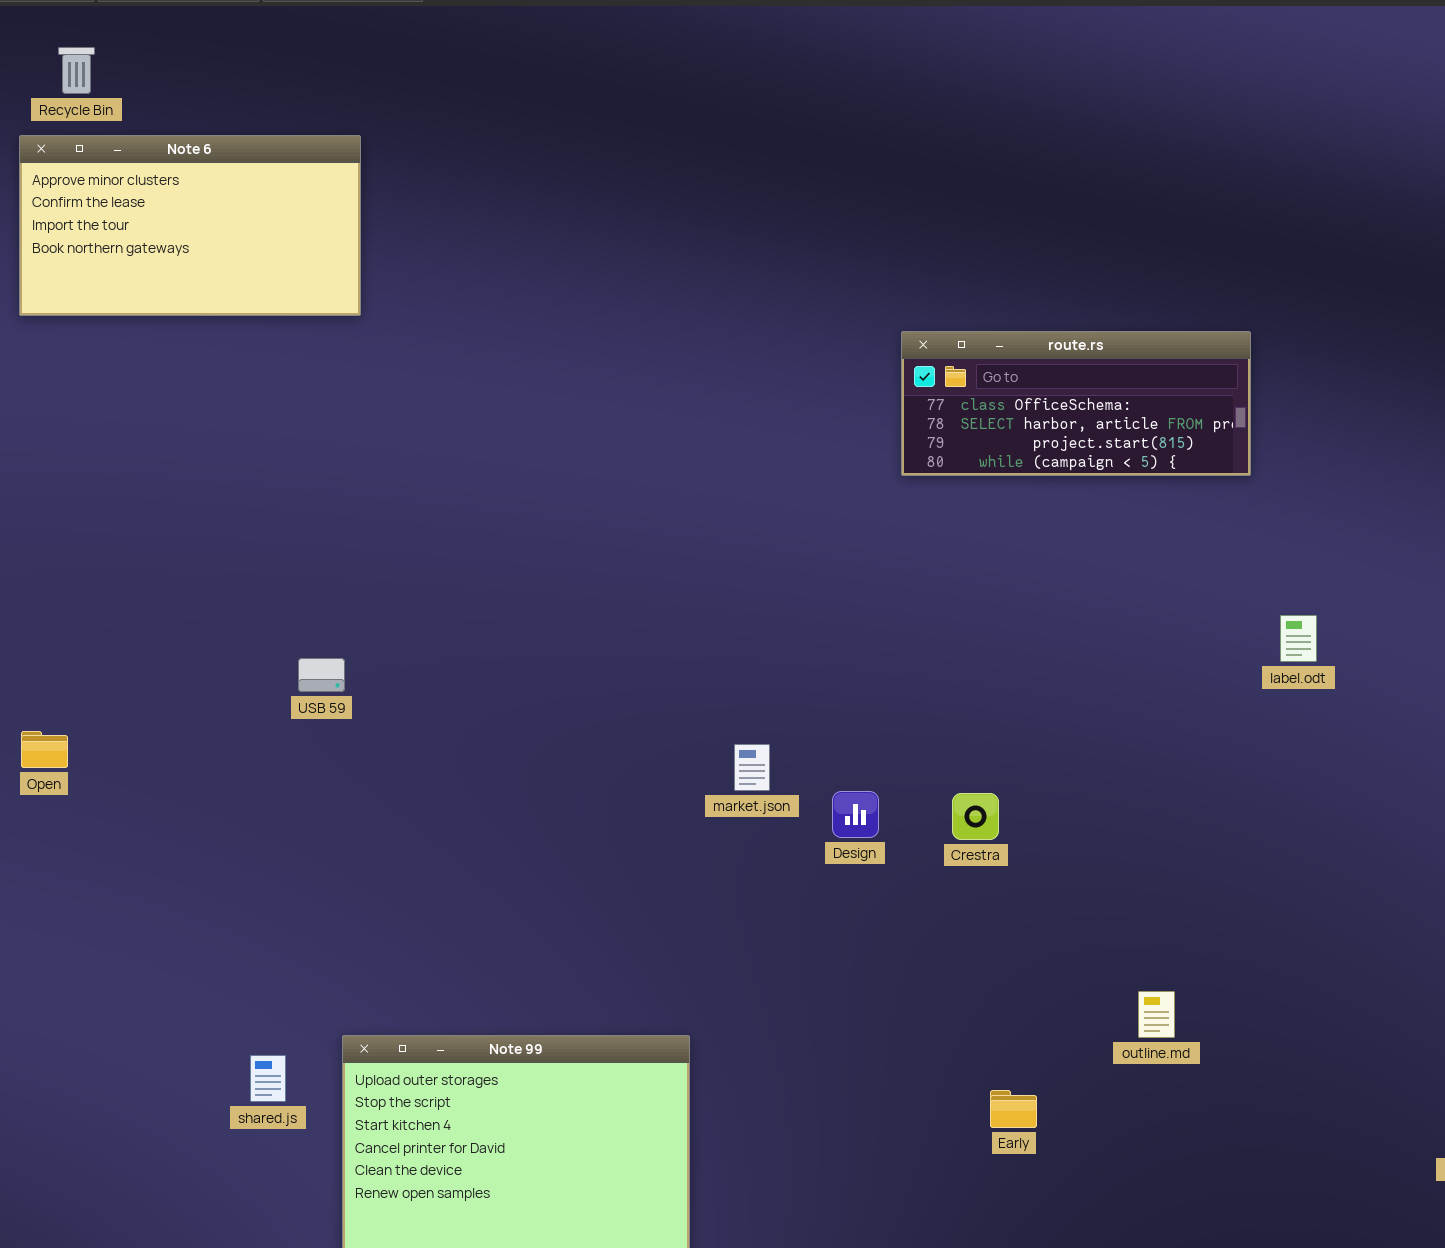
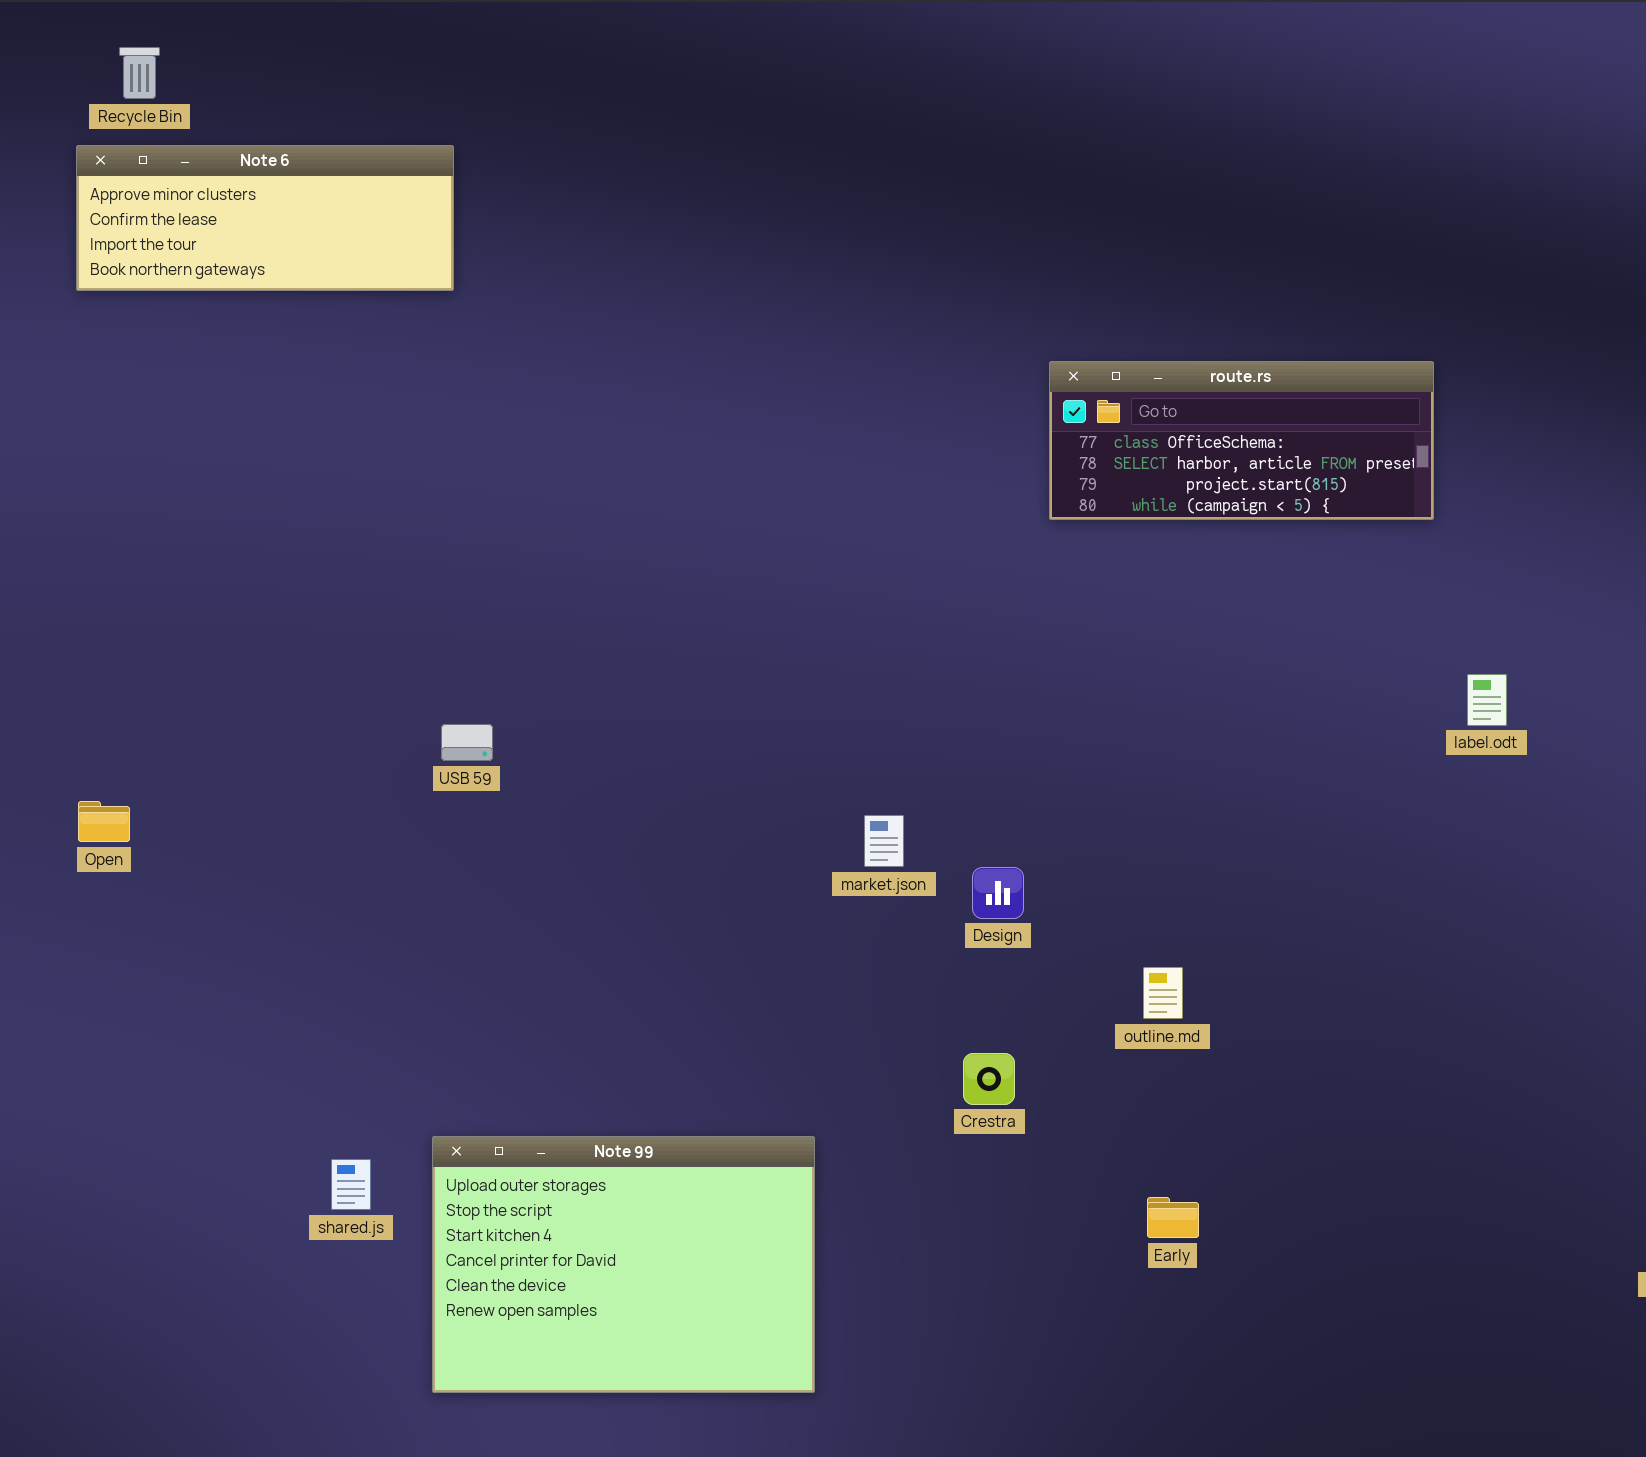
Note 6: [19,135,361,316] -> [76,145,454,291], resized
USB 59: [298,658,345,692] -> [441,724,493,761], moved
Crestra: [952,793,999,840] -> [963,1053,1015,1105], moved
outline.md: [1138,991,1175,1038] -> [1143,967,1183,1019], moved

